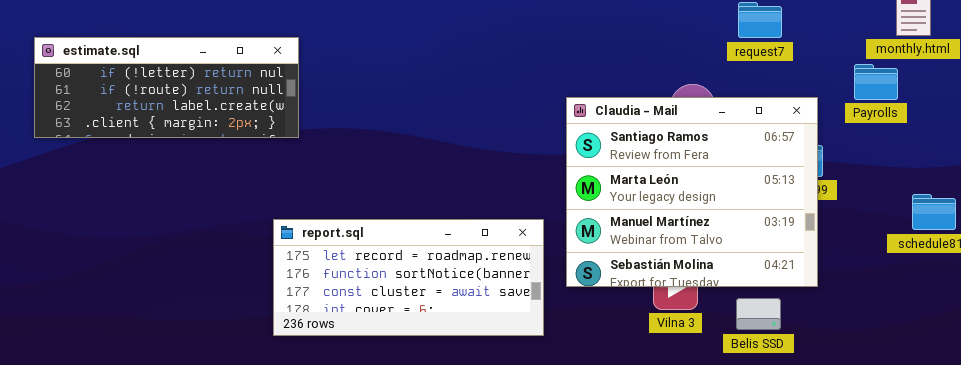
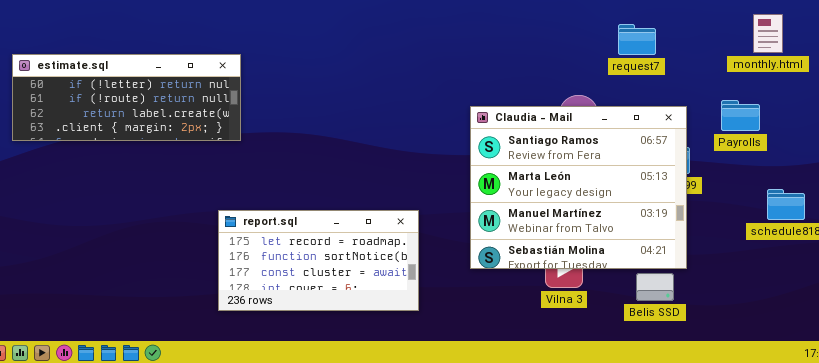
Payrolls: [854,64,898,100] -> [721,100,760,131], moved
report.sql: [273,219,544,336] -> [218,210,419,311], resized
Belis SSD: [736,298,781,330] -> [636,273,674,301], moved

